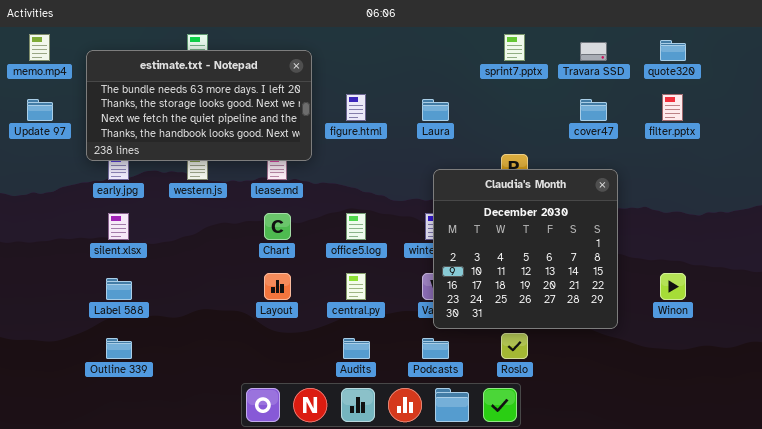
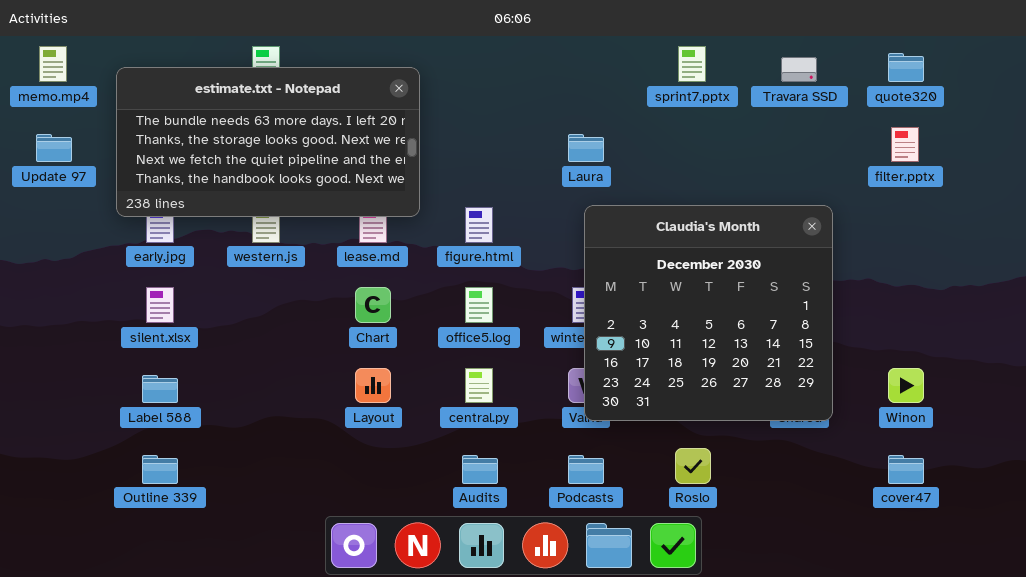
figure.html: [346,94,366,121] -> [465,207,493,243], moved
cover47: [580,99,607,121] -> [888,455,924,484], moved
Claudia's Month: [433,169,618,329] -> [584,205,833,421], moved

